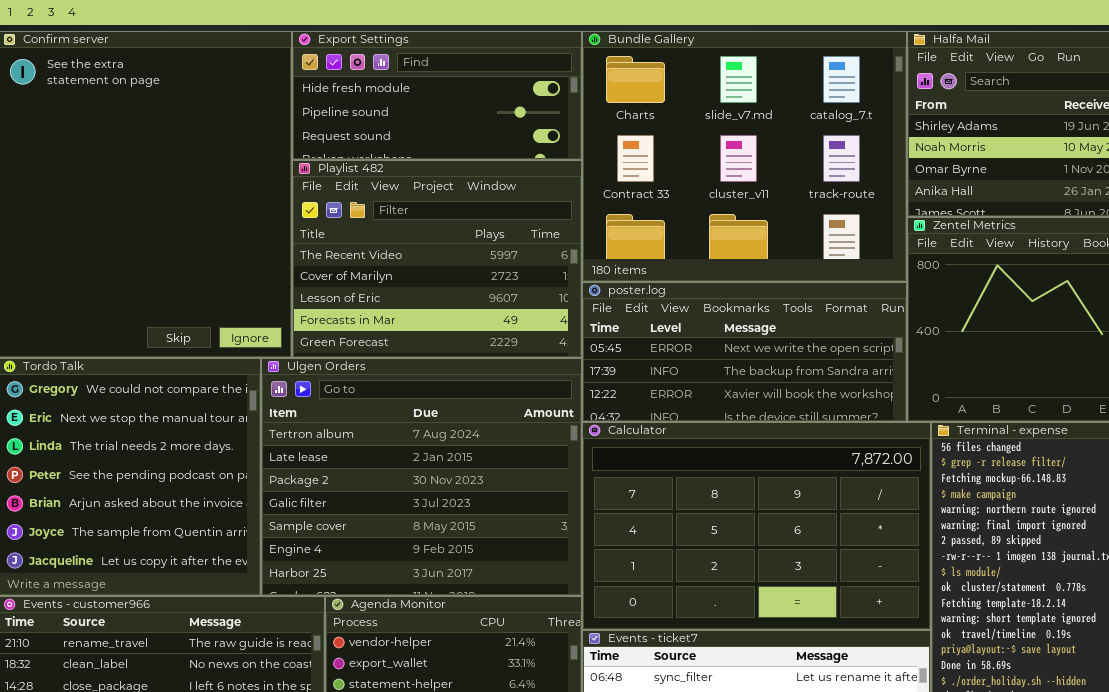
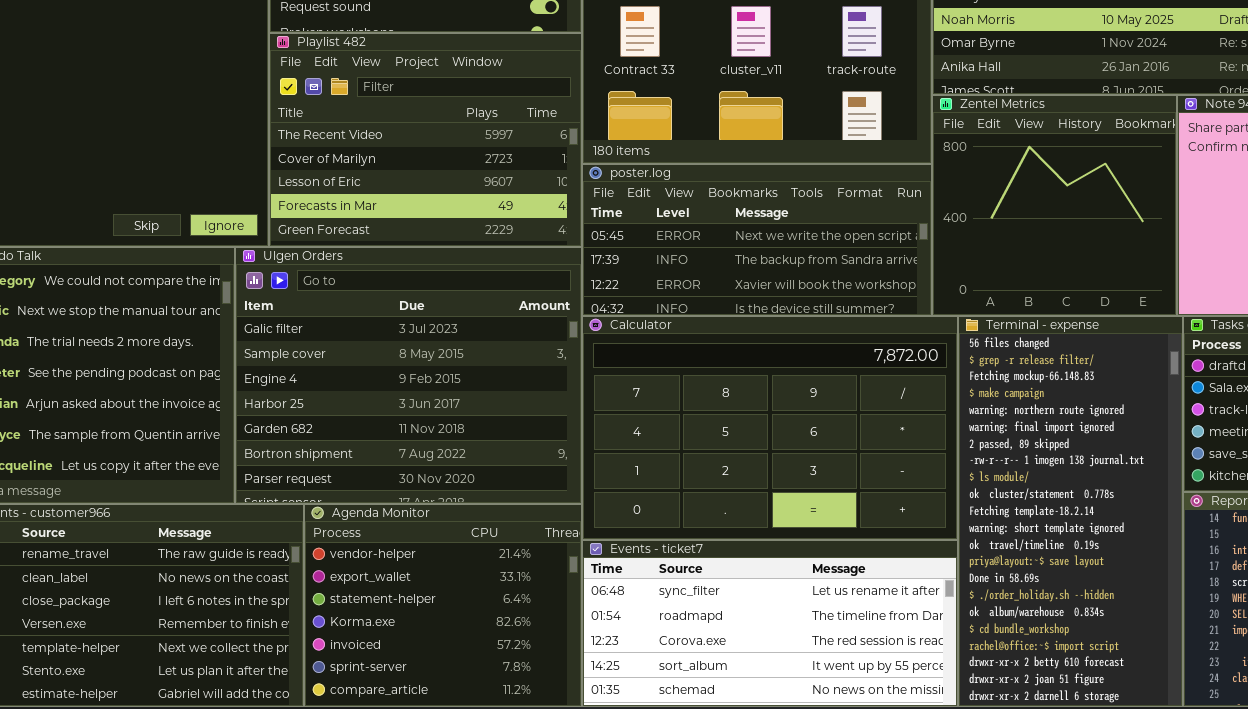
Ulgen Orders: [261,358,582,596] -> [235,247,582,504], scrolled down 3 rows

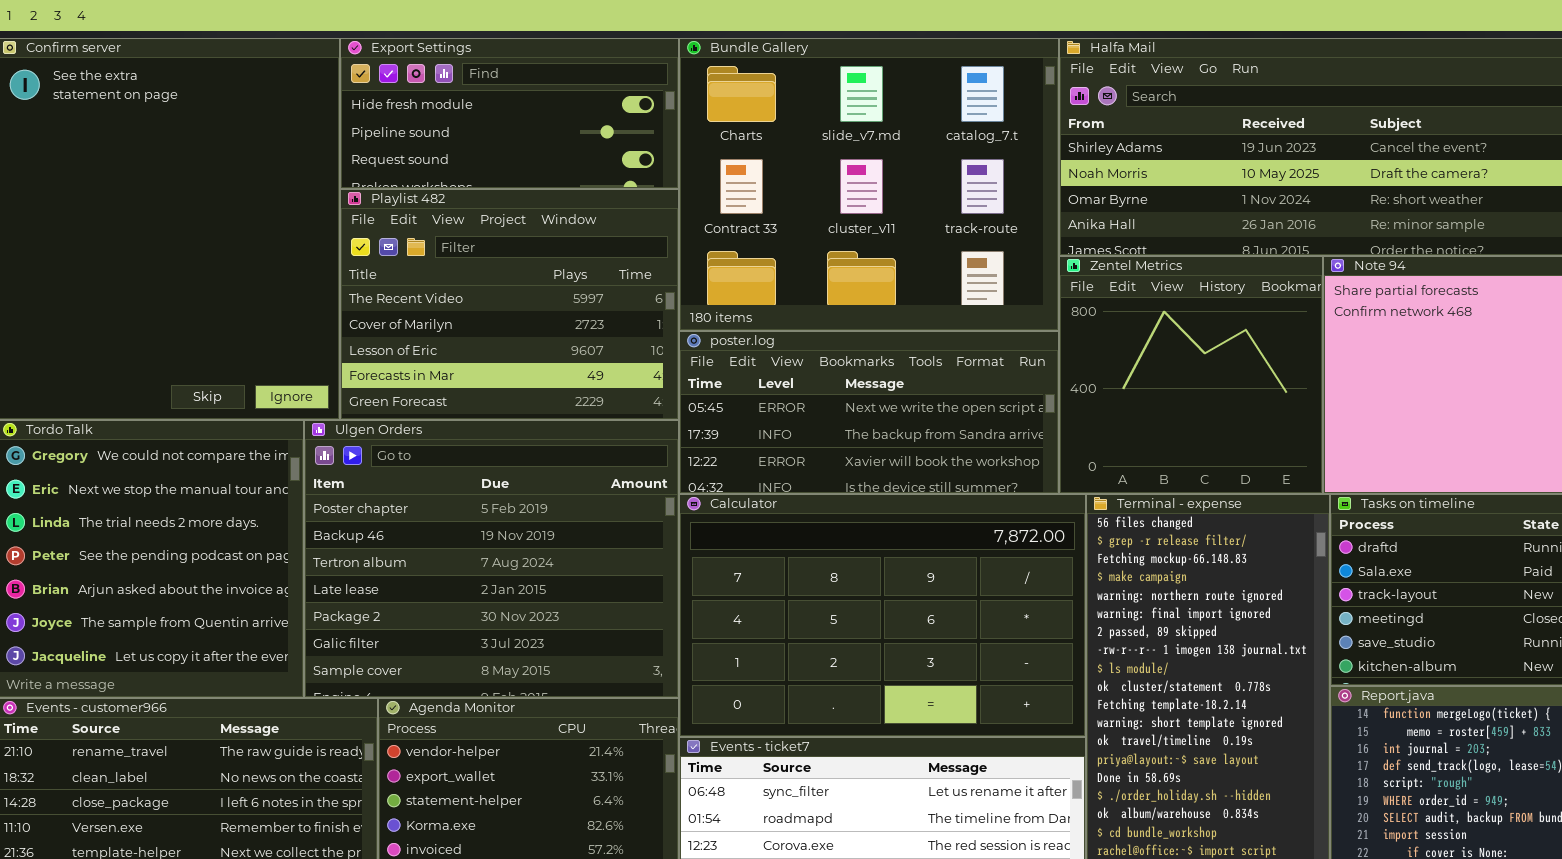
Ulgen Orders: [235,247,582,504] -> [304,420,679,698], scrolled up 5 rows

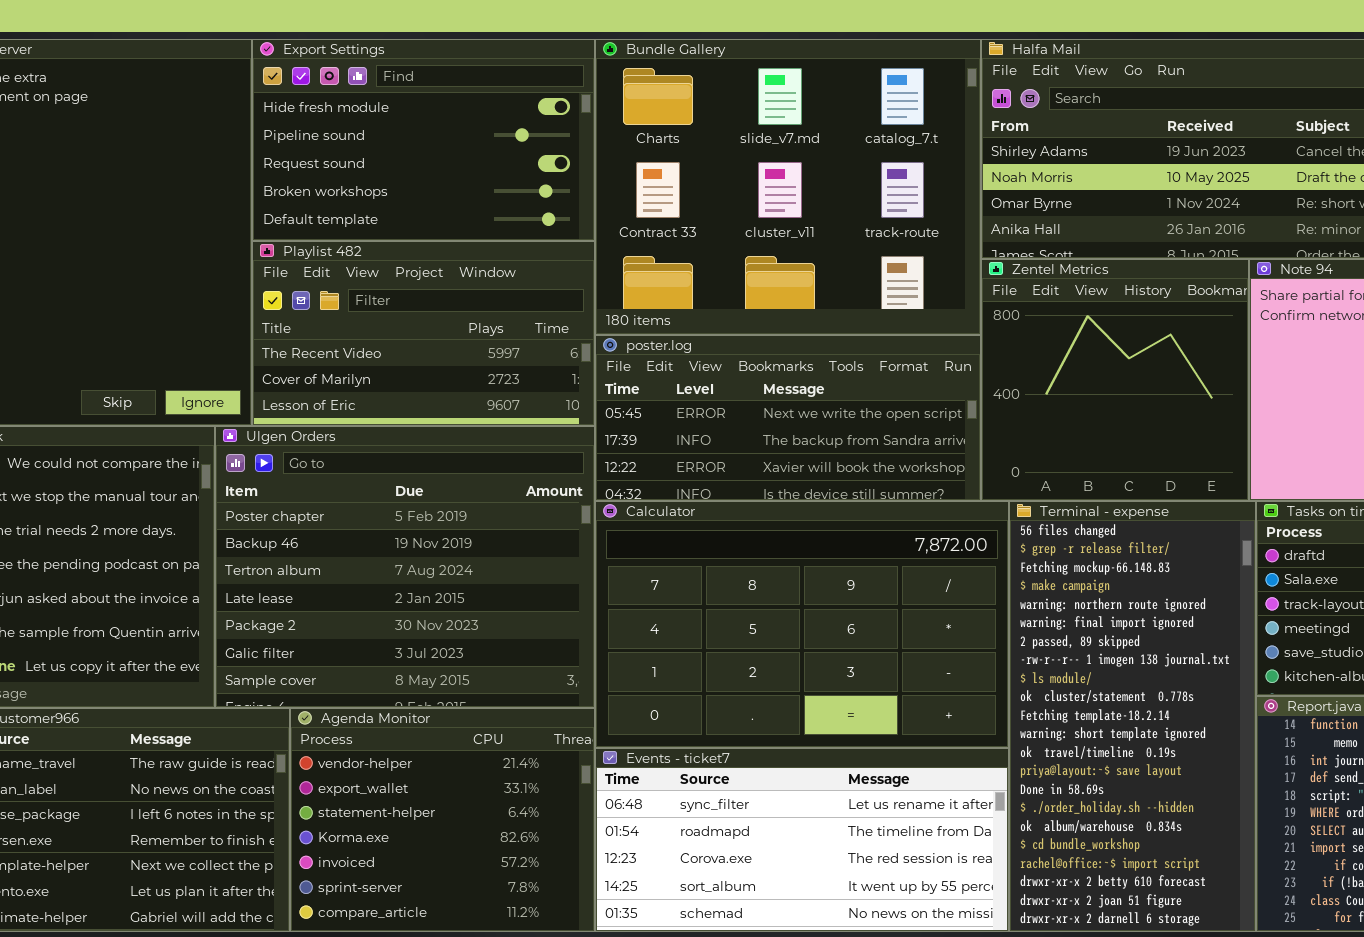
Export Settings: [340,38,679,189] -> [252,39,595,241], resized
Playlist 482: [340,189,679,420] -> [252,241,595,426], resized

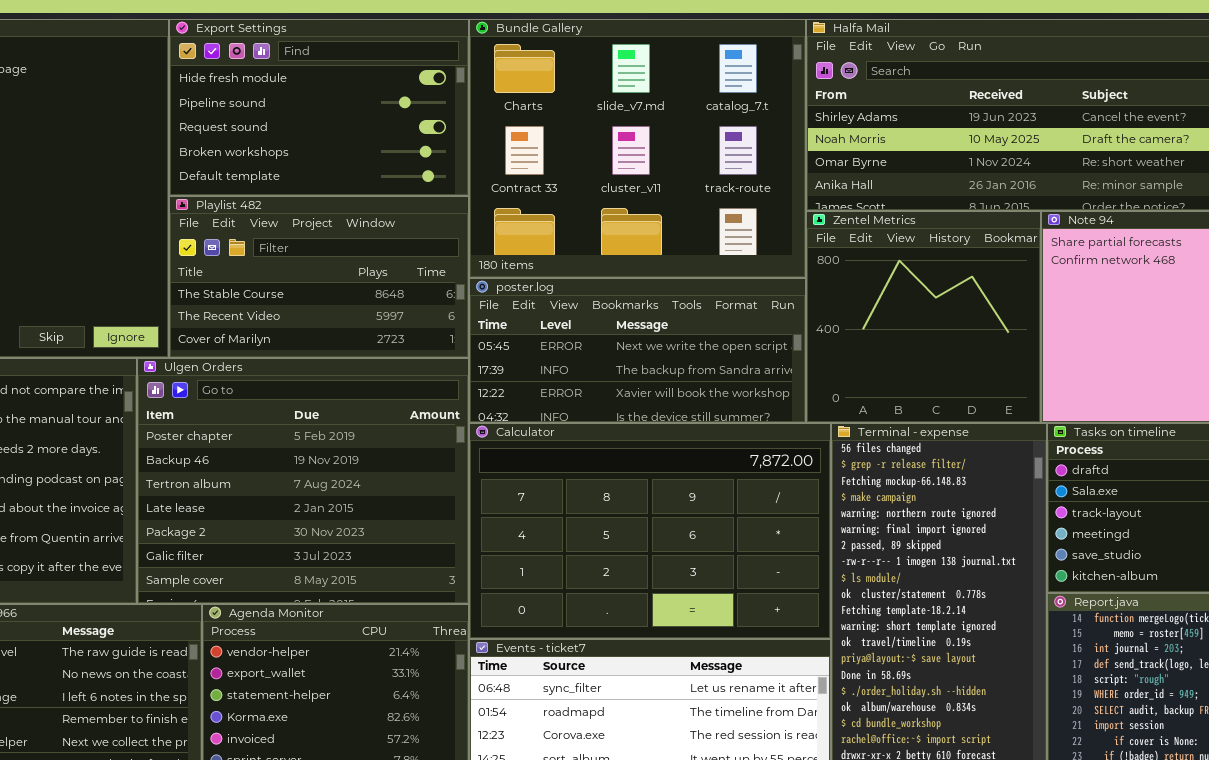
Playlist 482: [252,241,595,426] -> [169,196,469,358], scrolled up 1 row

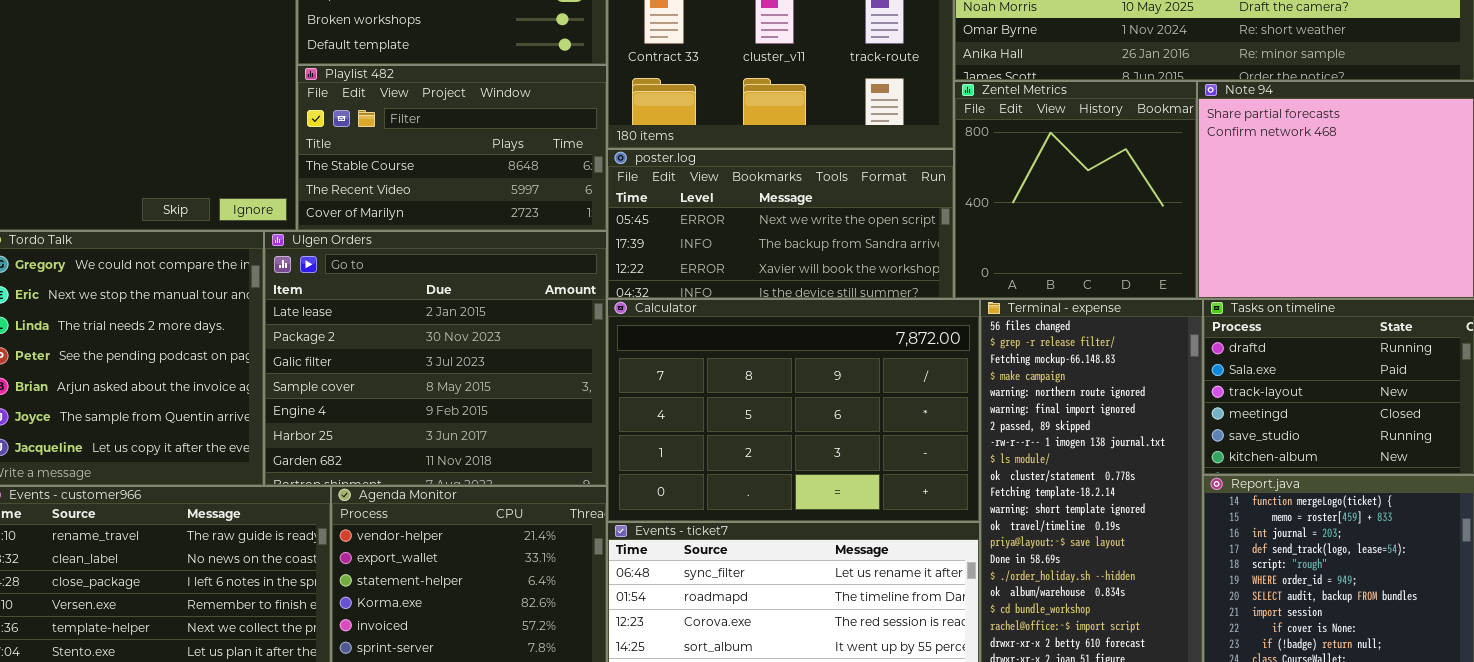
Ulgen Orders: [137,358,469,604] -> [264,231,607,486], scrolled down 3 rows

